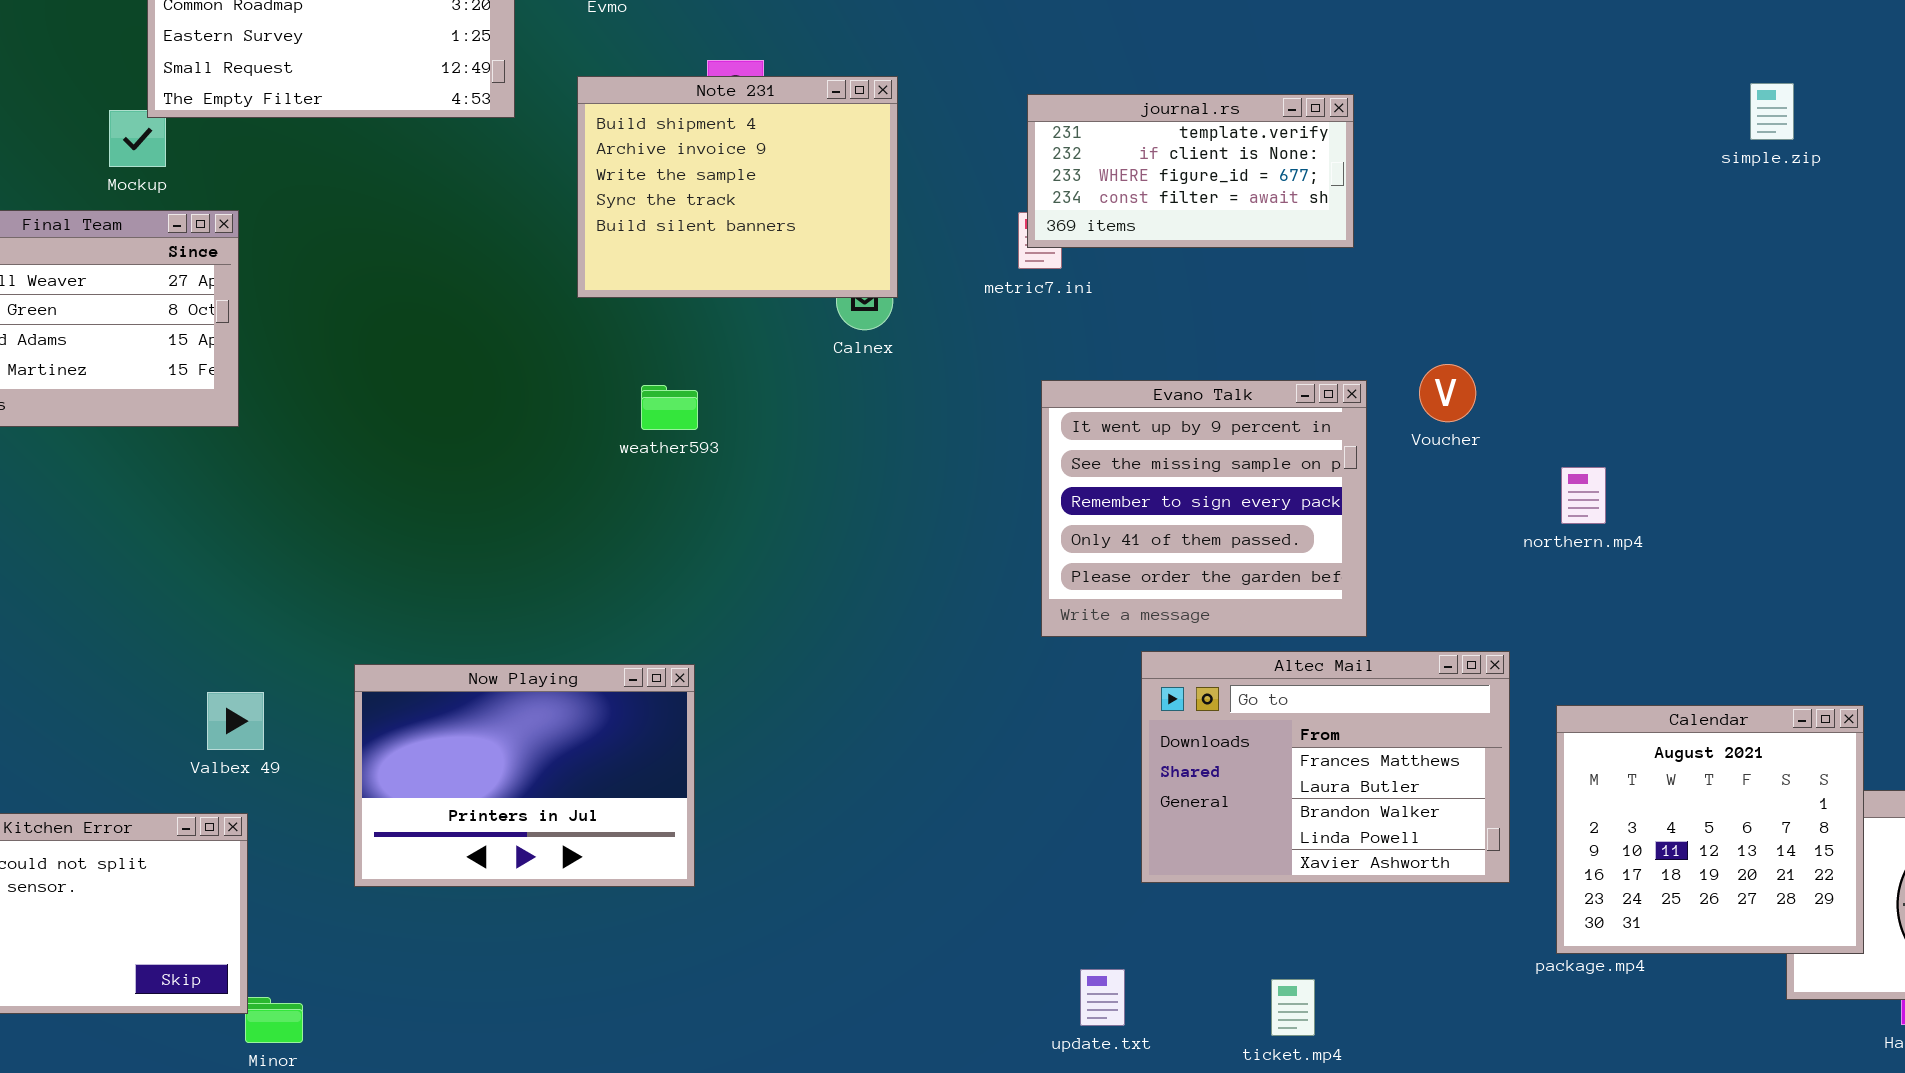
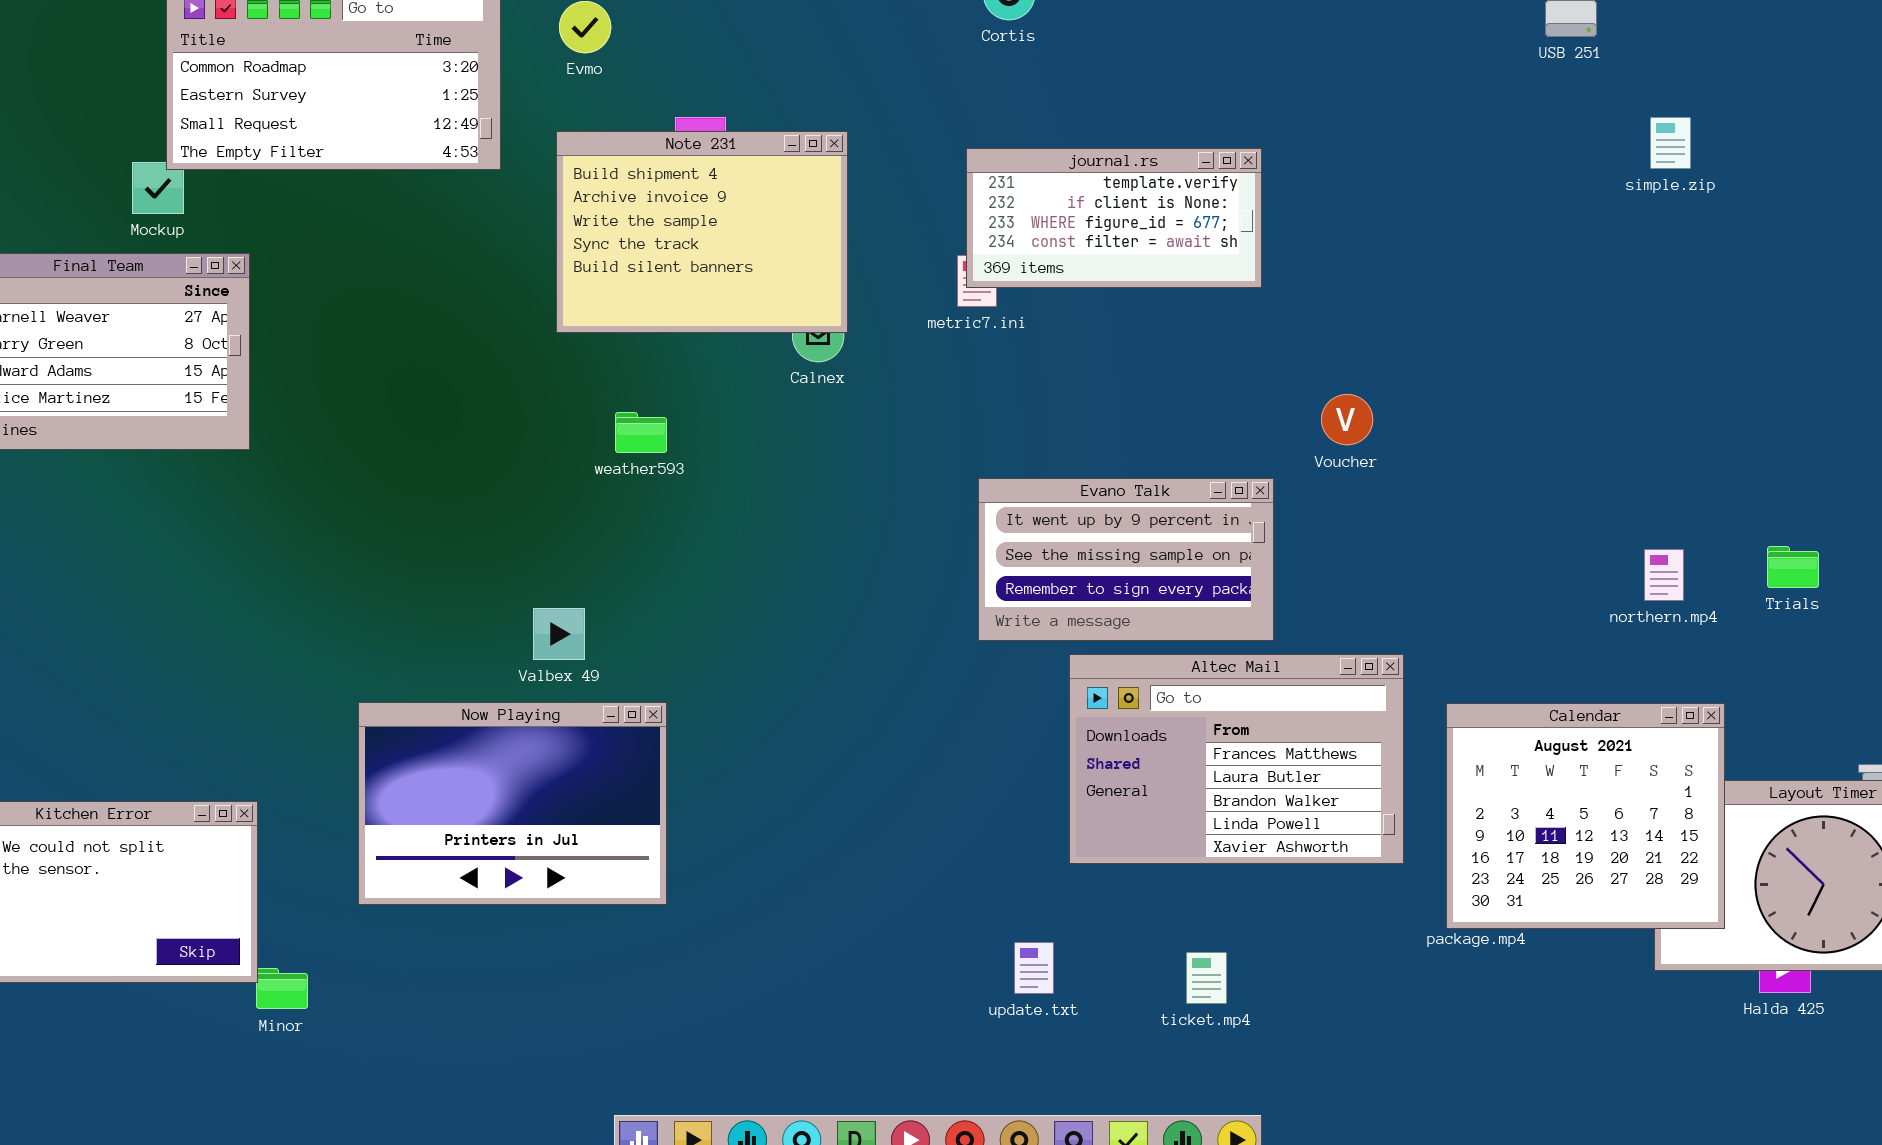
simple.zip: [1750,83,1794,140] -> [1650,117,1691,169], moved
Evano Talk: [1041,380,1367,637] -> [978,478,1274,641], resized
northern.mp4: [1561,467,1606,524] -> [1644,549,1684,601], moved
Now Playing: [354,664,695,887] -> [358,702,667,905], moved
Valbex 49: [207,692,264,750] -> [533,608,585,660], moved

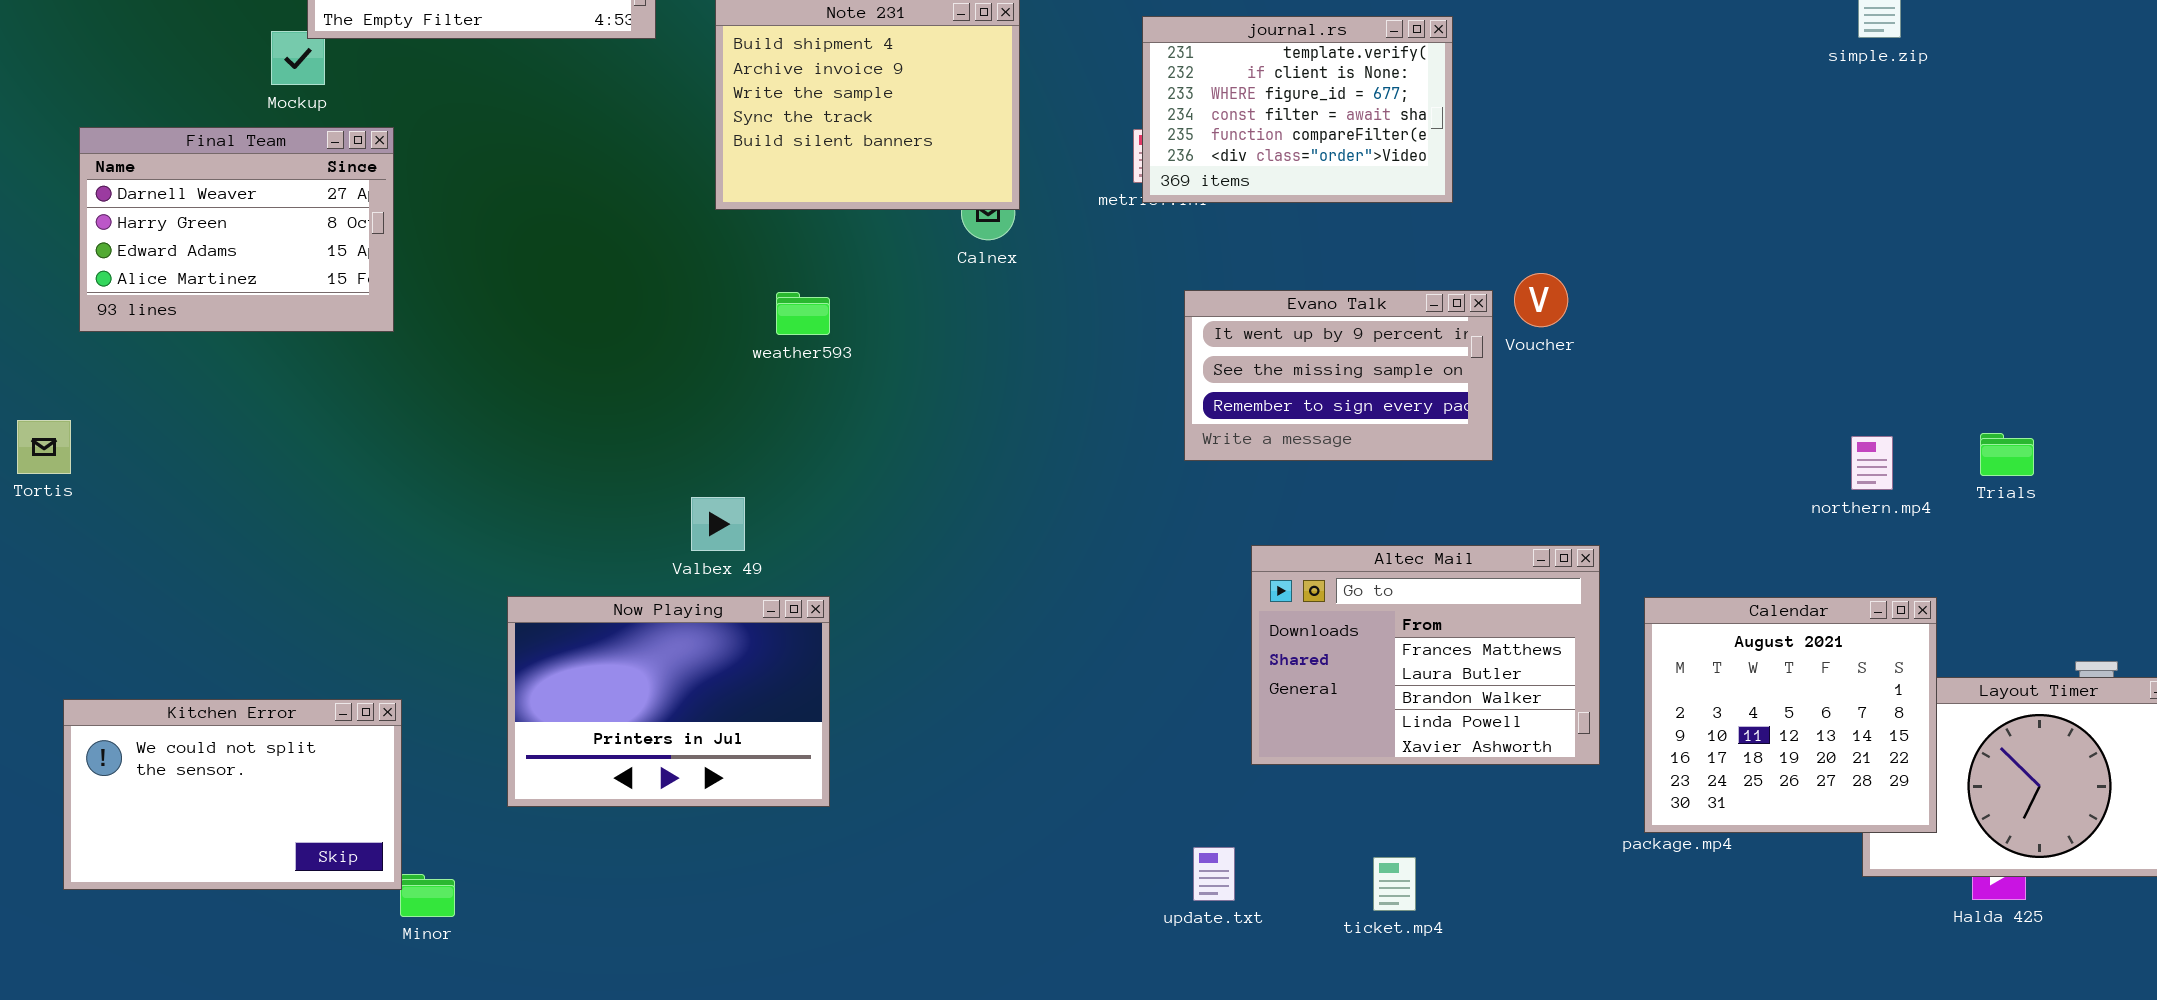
journal.rs: [966,148,1262,288] -> [1142,16,1453,203], resized
Evano Talk: [978,478,1274,641] -> [1184,290,1493,461], moved

